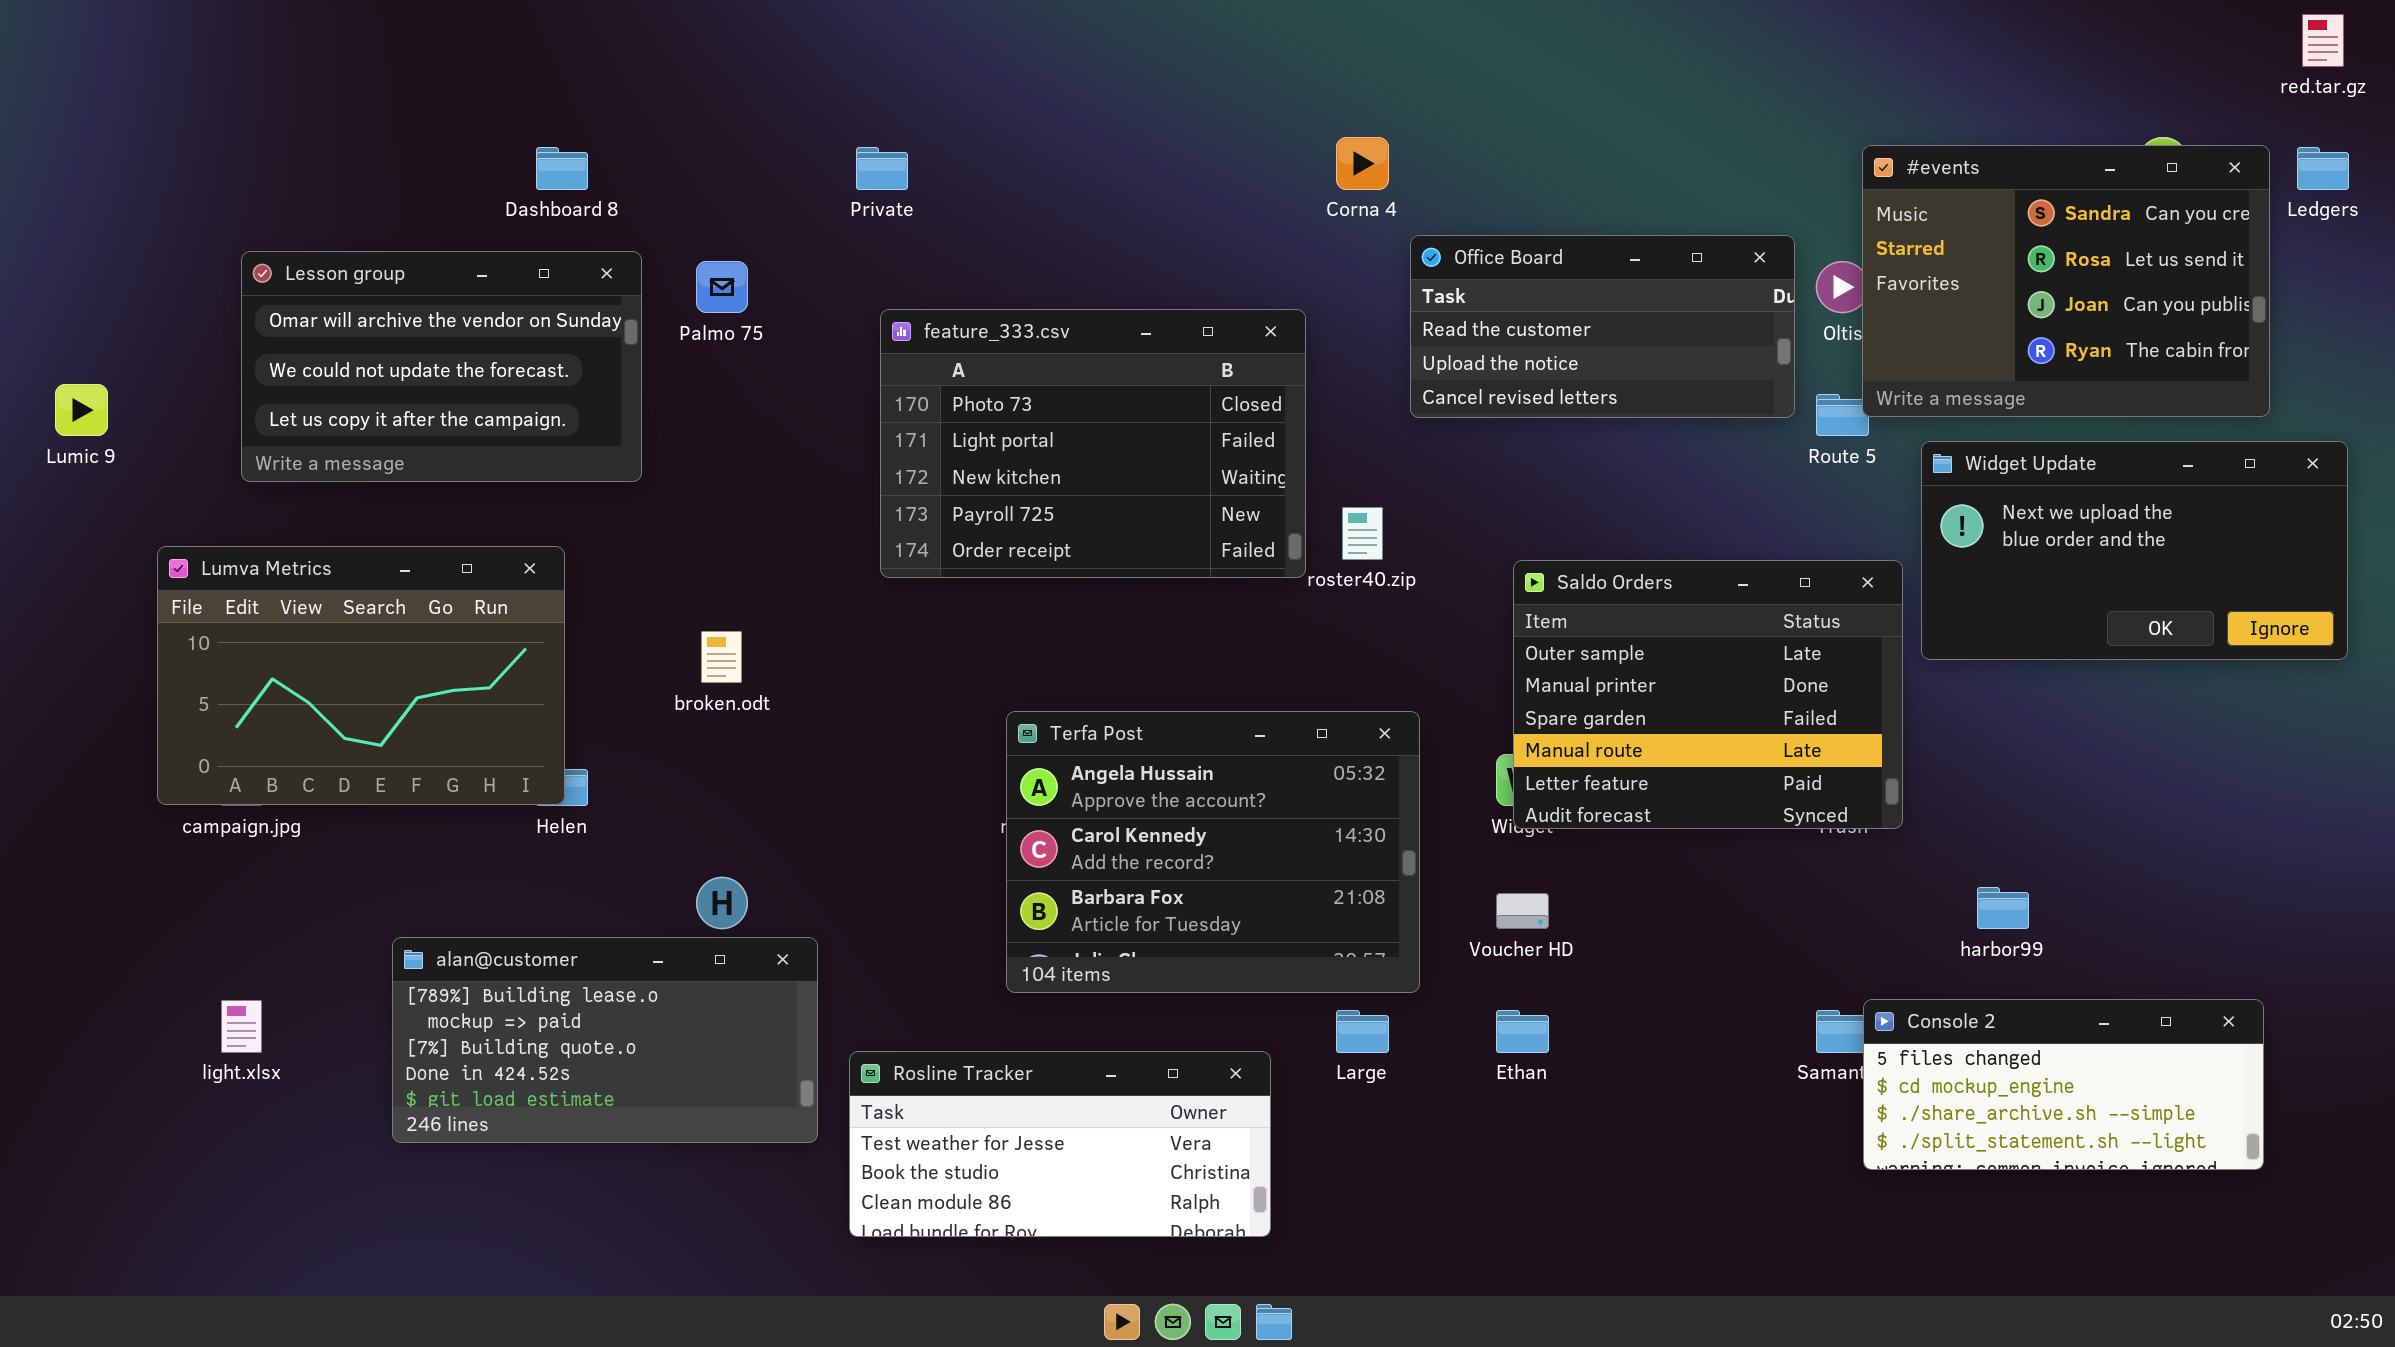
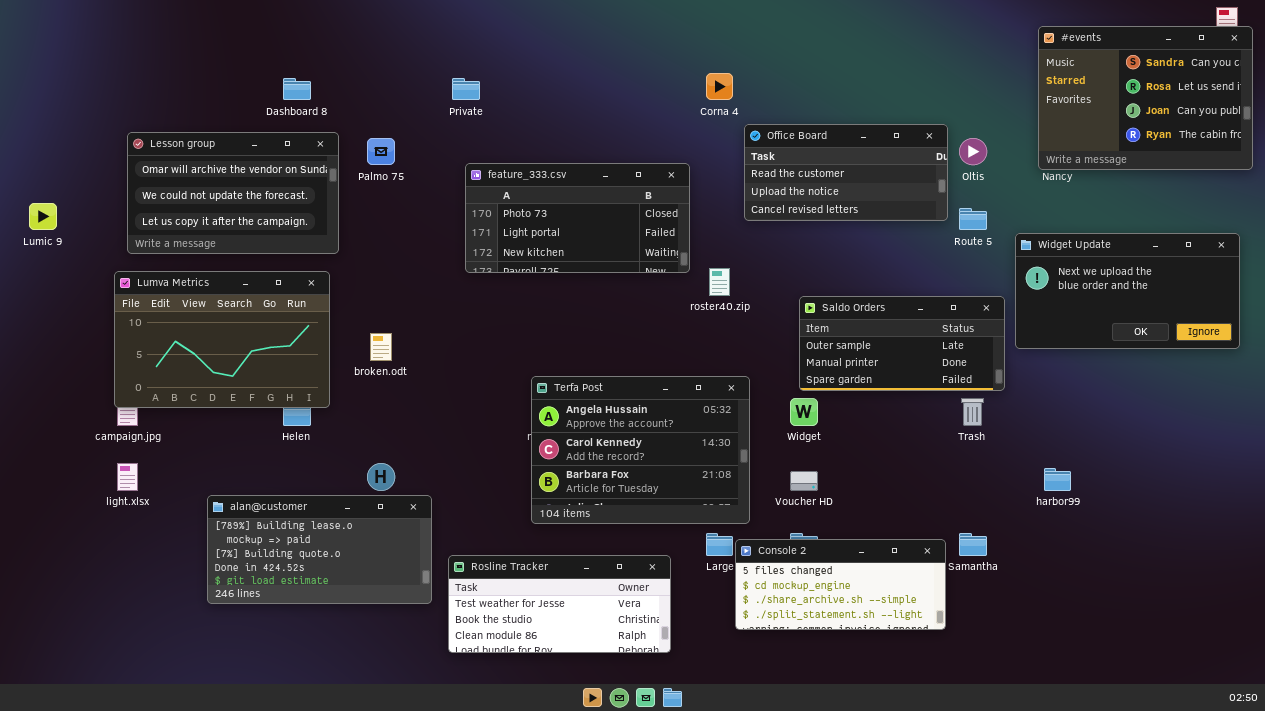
#events: [1862,145,2270,417] -> [1038,26,1253,170], moved
feature_333.csv: [880,309,1306,578] -> [465,163,690,273], resized
Lumva Metrics: [157,546,565,805] -> [114,271,330,408], moved
Saldo Orders: [1513,560,1903,829] -> [799,296,1005,391], resized
Console 2: [1863,999,2264,1170] -> [735,539,946,630], moved
light.xlsx: [221,1000,262,1053] -> [117,463,138,491], moved

